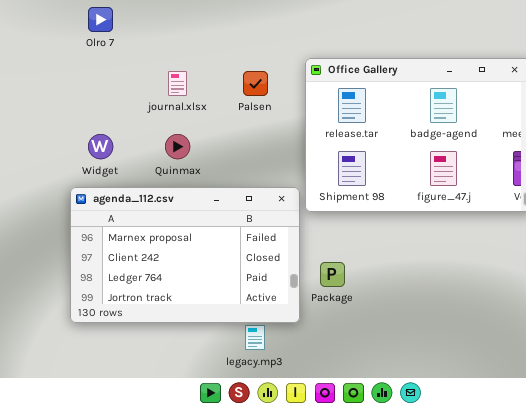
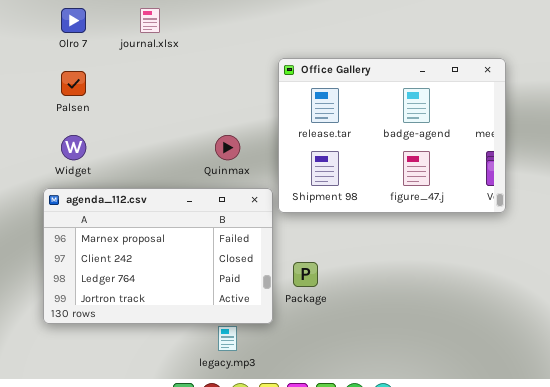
journal.xlsx: [168,71,187,96] -> [140,8,160,33], moved
Palsen: [243,71,268,96] -> [61,71,86,96], moved
Quinmax: [165,134,190,159] -> [215,135,240,160], moved

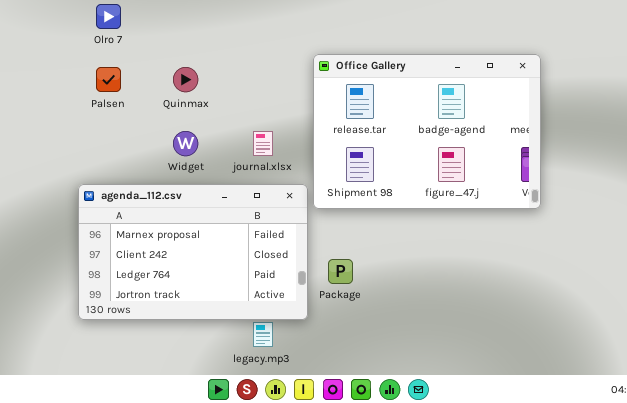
journal.xlsx: [140,8,160,33] -> [253,131,273,156], moved
Widget: [61,135,86,160] -> [173,131,198,156], moved
Quinmax: [215,135,240,160] -> [173,67,198,92], moved

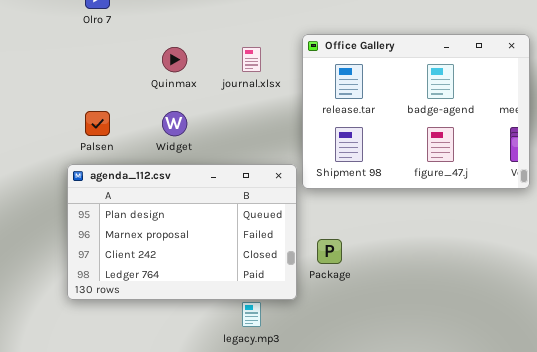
Palsen: [96,67,121,92] -> [85,111,110,136], moved
journal.xlsx: [253,131,273,156] -> [242,47,261,72], moved
agenda_112.csv: [78,184,308,320] -> [67,164,297,300], scrolled up 1 row

